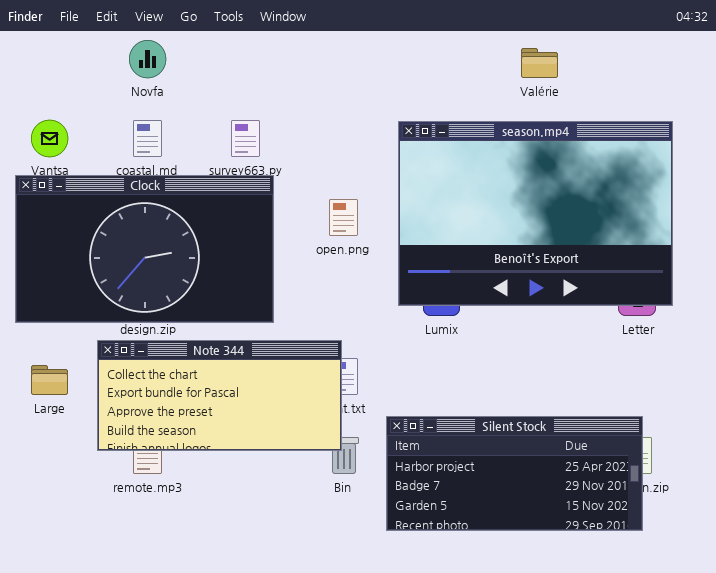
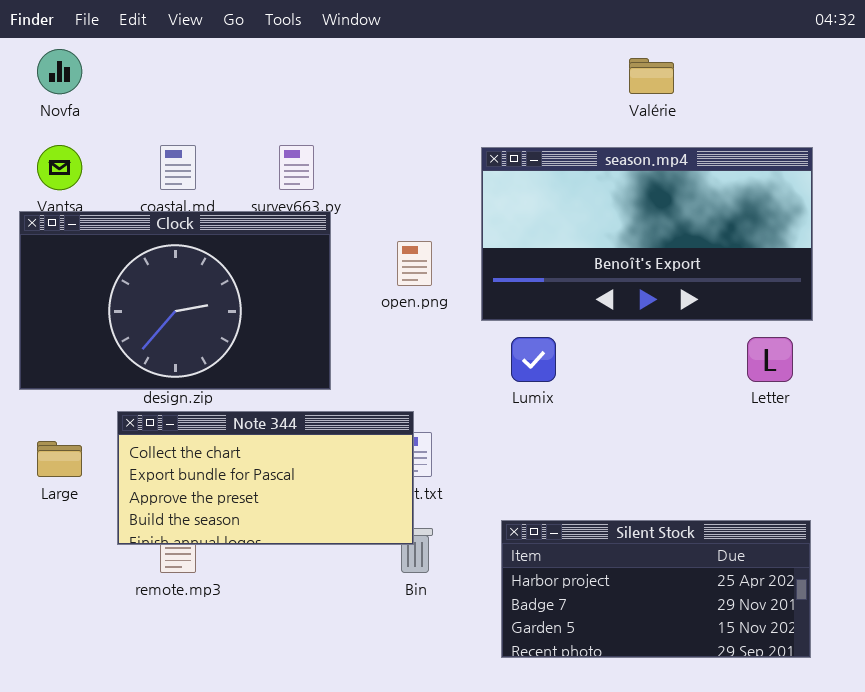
Novfa: [129,40,166,78] -> [37,49,82,94], moved
season.mp4: [398,121,673,306] -> [481,147,813,321], resized
Silent Stock: [386,416,643,531] -> [501,520,811,658], moved

